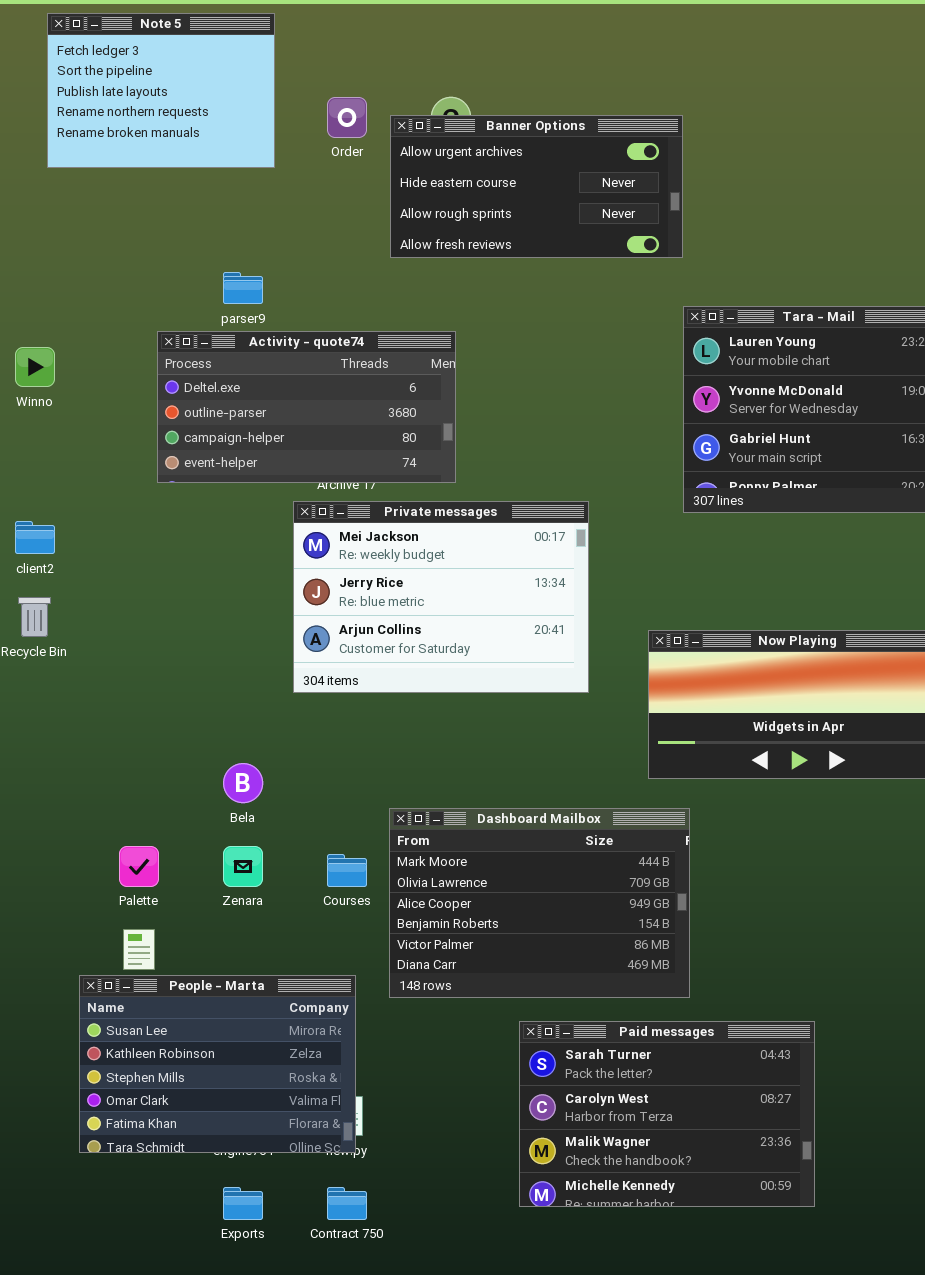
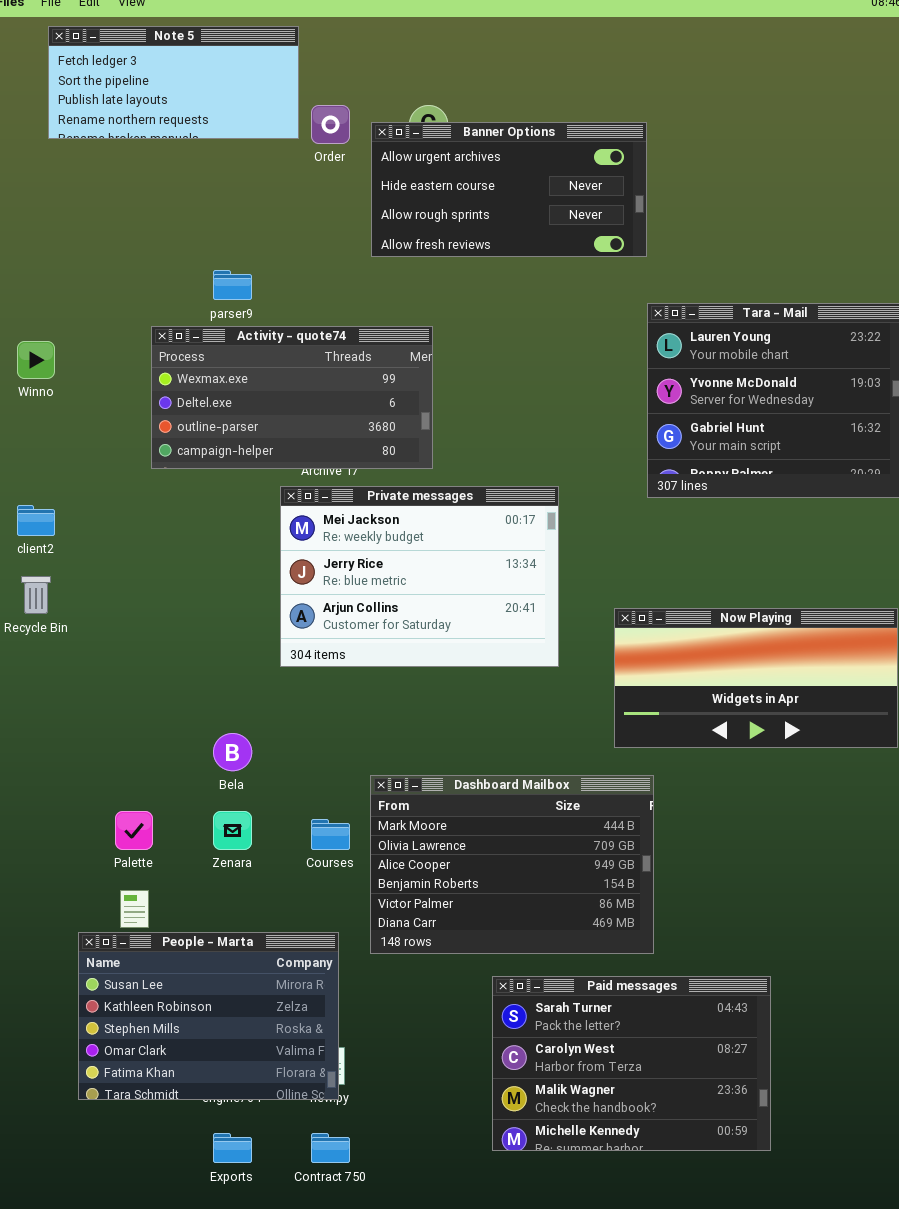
Note 5: [47,13,275,168] -> [48,26,299,139], resized
Activity - quote74: [157,331,456,483] -> [151,326,433,469], scrolled up 1 row

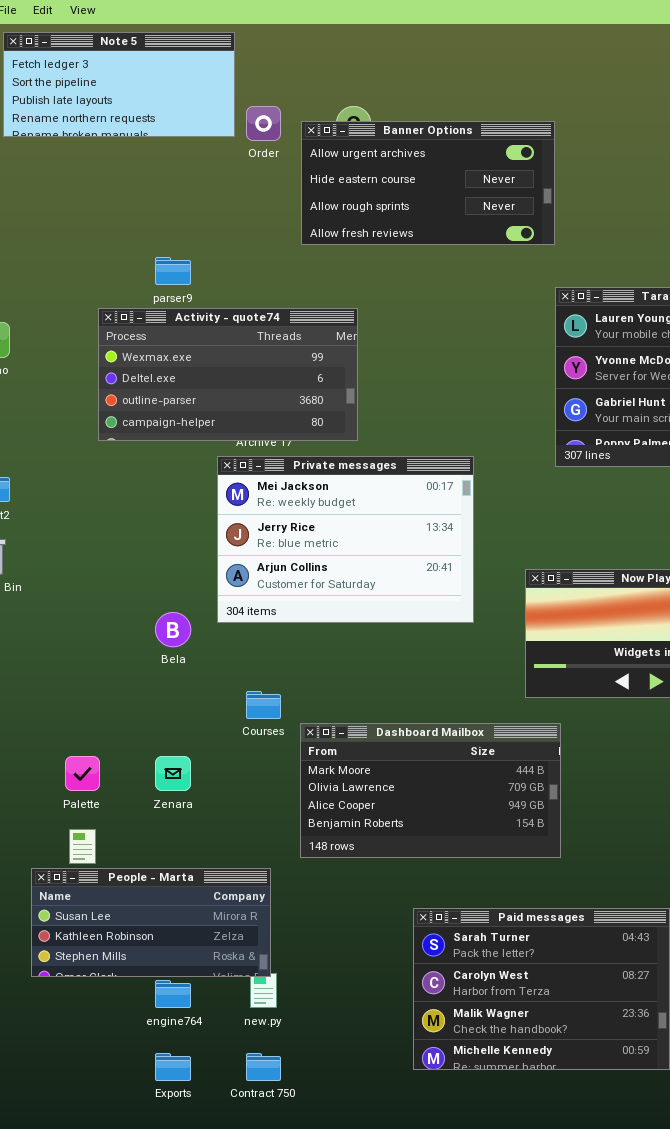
Bela: [213,733,252,771] -> [155,612,191,647], moved
Dashboard Mailbox: [370,775,654,954] -> [300,723,561,858], resized
Courses: [311,819,350,850] -> [246,691,281,719], moved
People - Marta: [78,932,339,1100] -> [31,868,271,977], resized

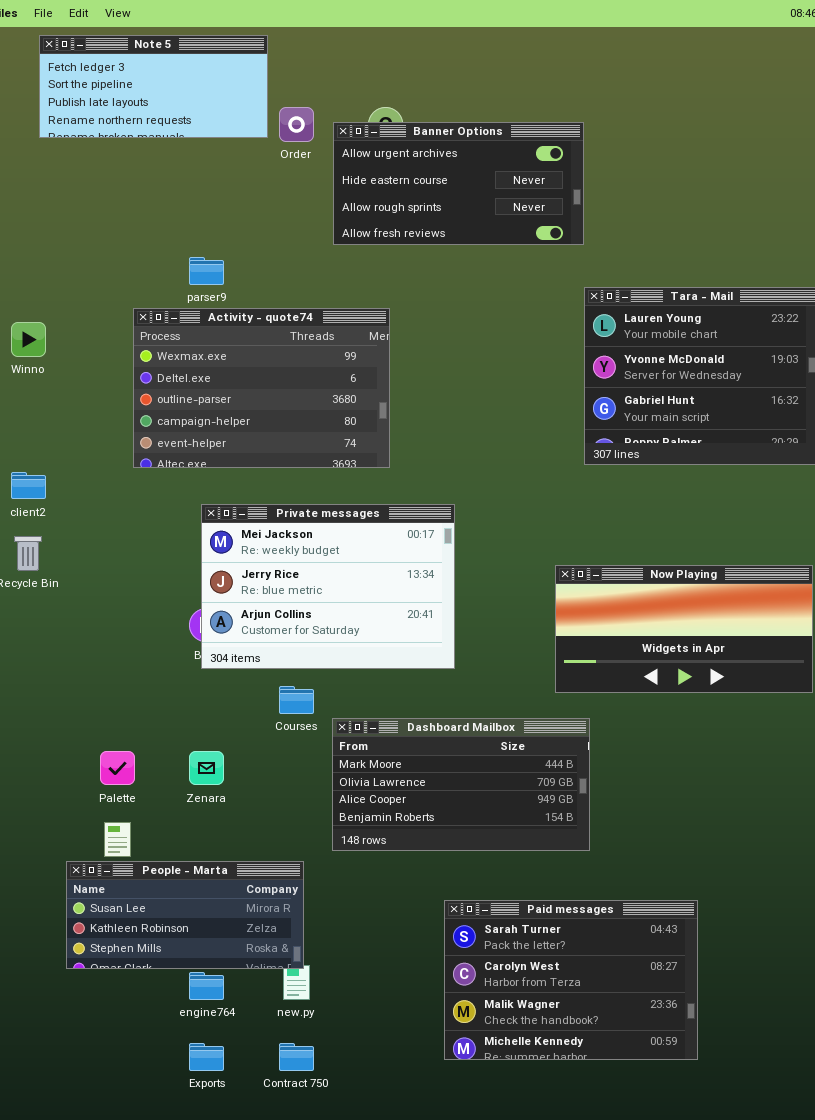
Activity - quote74: [98,308,358,441] -> [133,308,390,468], resized
Private messages: [217,456,474,623] -> [201,504,455,669], moved

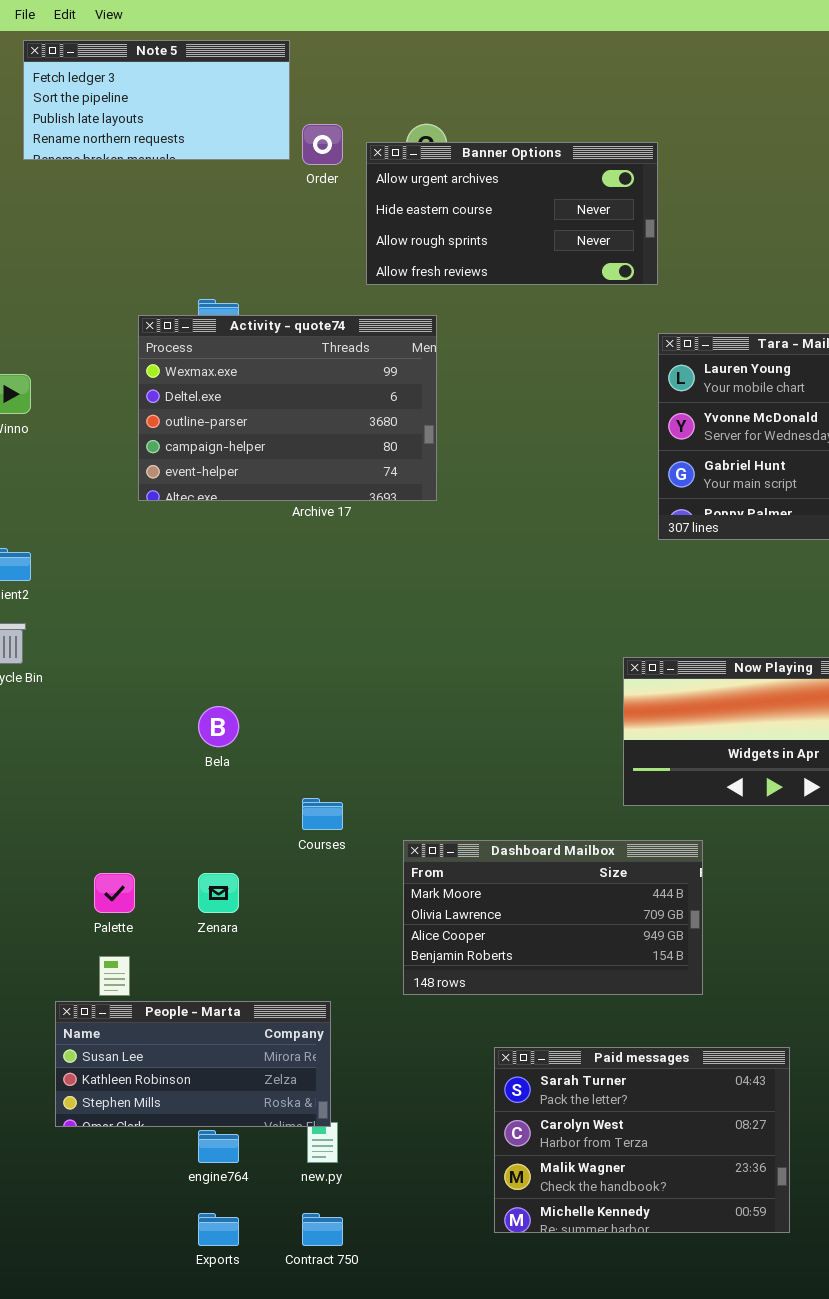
Activity - quote74: [133,308,390,468] -> [138,315,437,501], moved
Private messages: [201,504,455,669] -> none, closed
Dashboard Mailbox: [332,718,590,851] -> [403,840,703,995], moved

